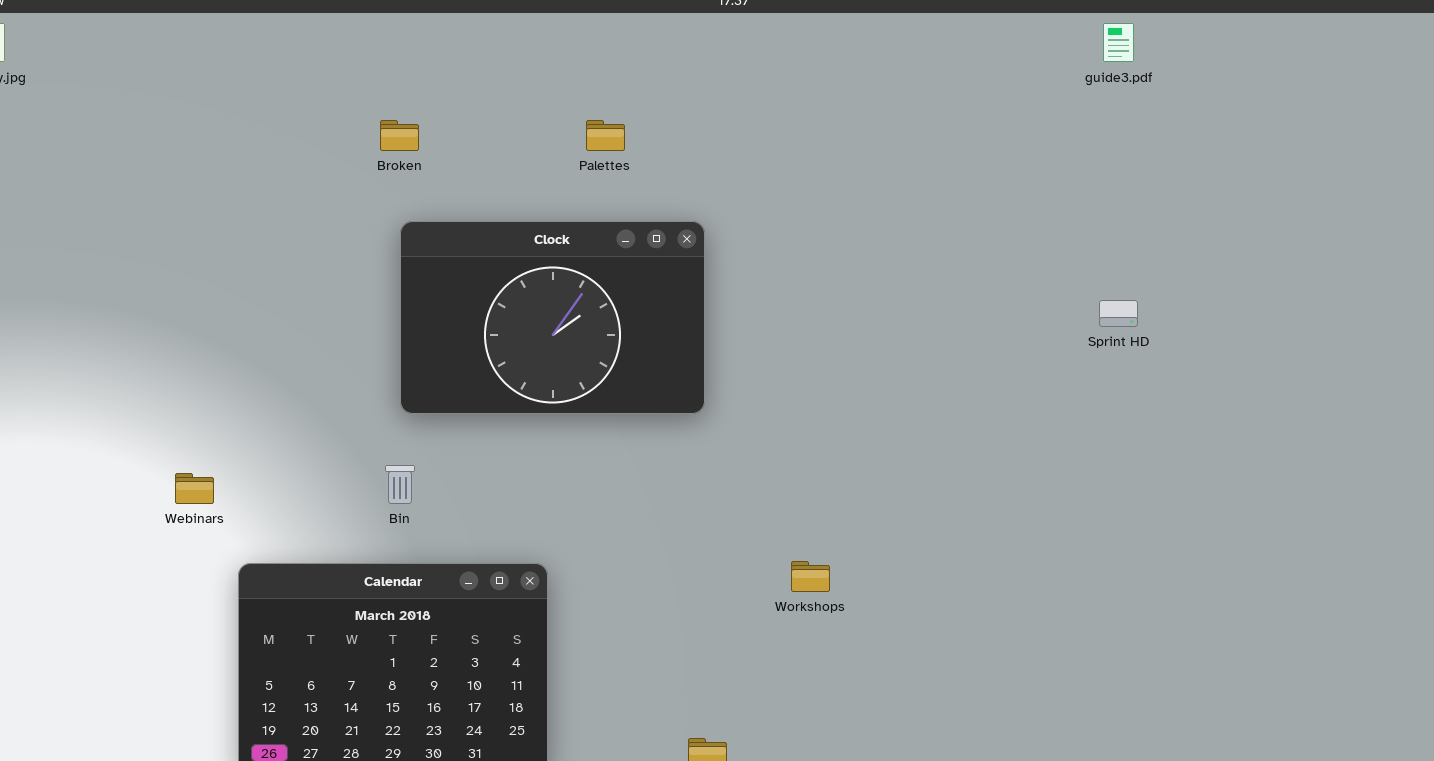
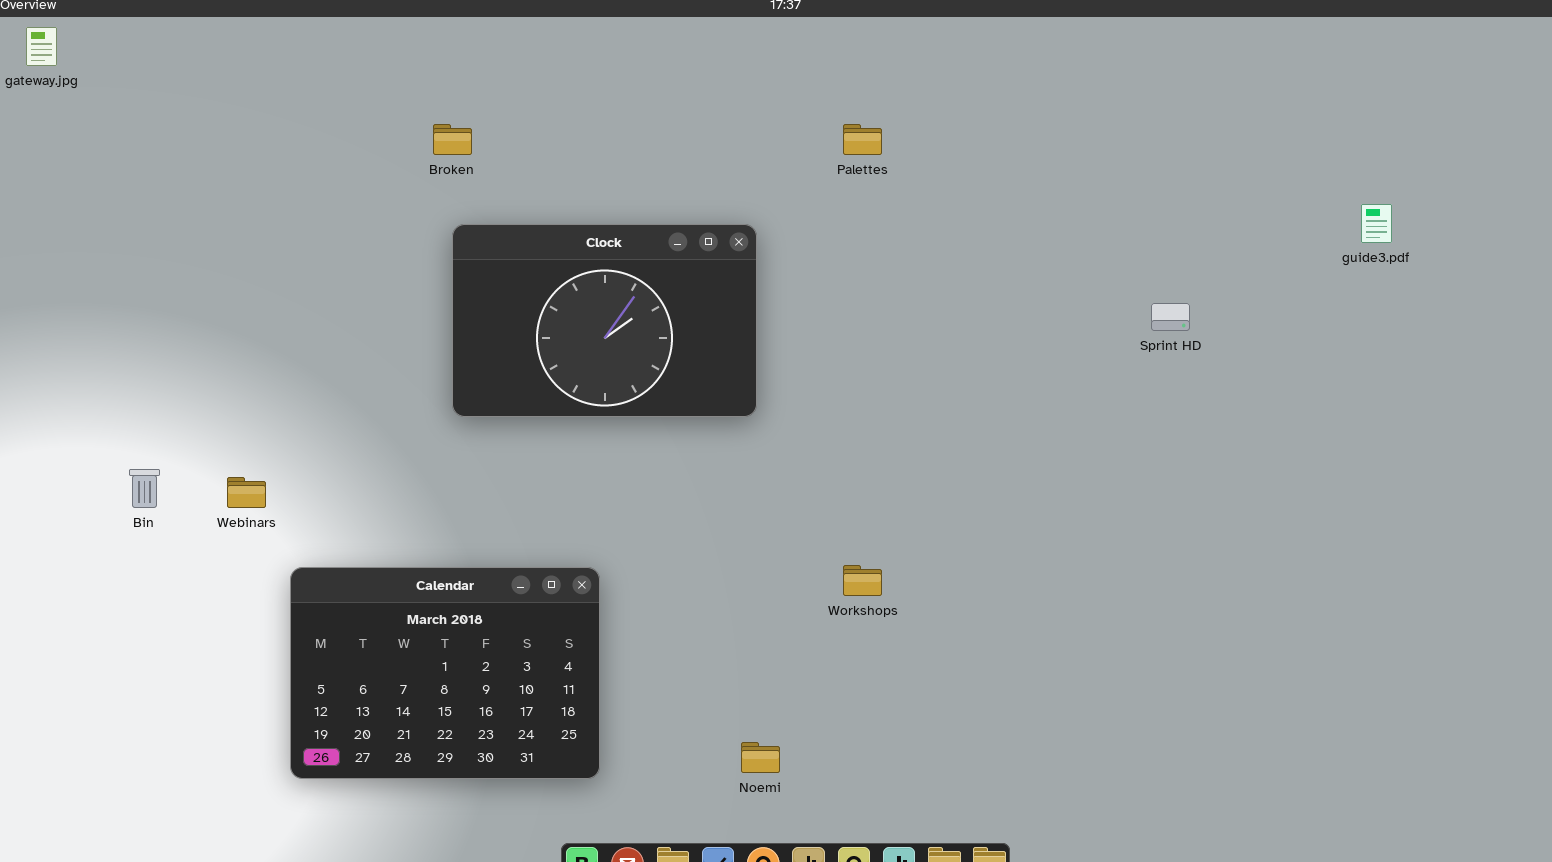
guide3.pdf: [1103,23,1134,62] -> [1361,204,1392,243], moved
Palettes: [586,120,625,151] -> [843,124,882,155], moved
Bin: [385,465,415,504] -> [129,469,160,508], moved

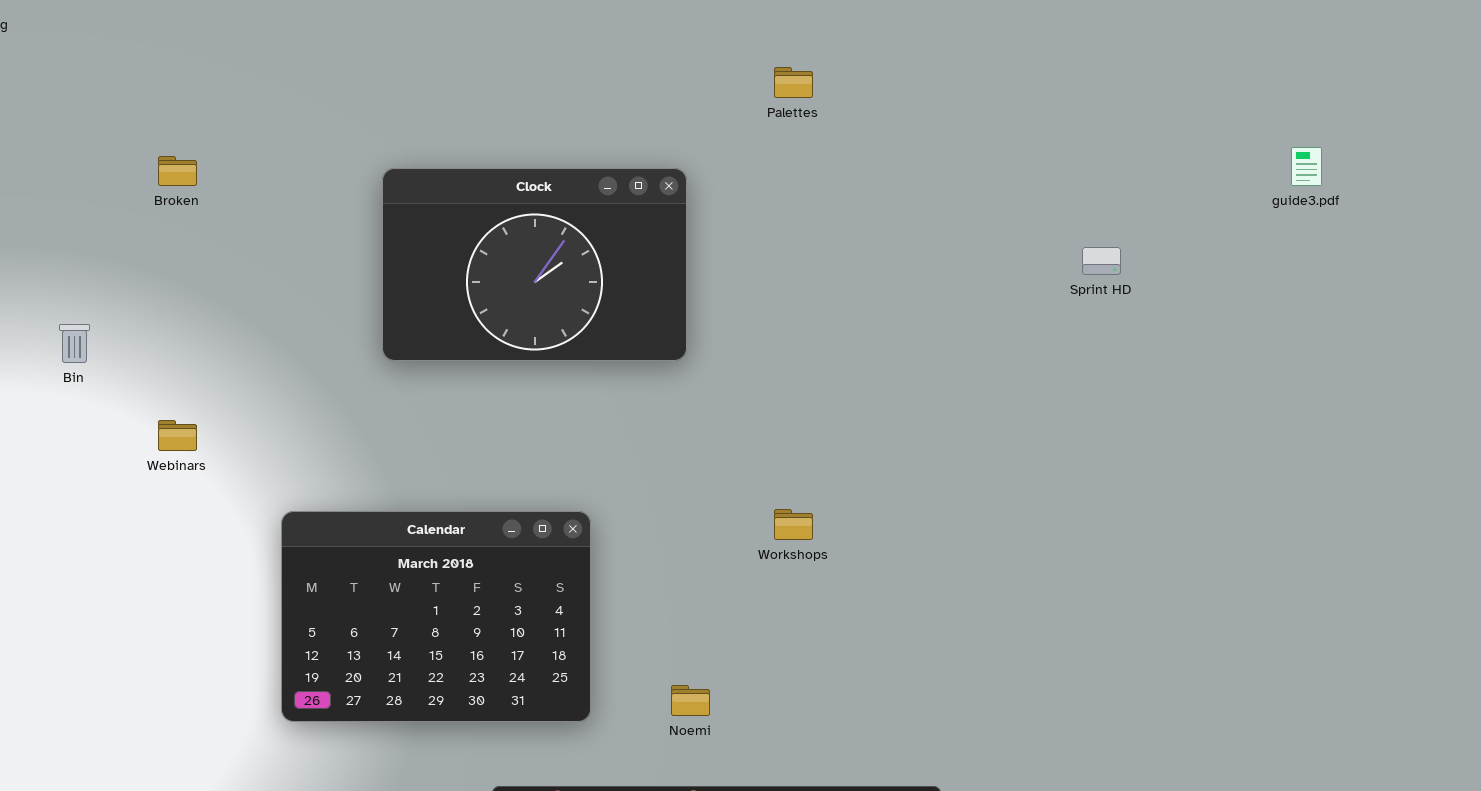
Broken: [433,124,472,155] -> [158,156,197,186], moved
Bin: [129,469,160,508] -> [59,324,90,363], moved
Calendar: [290,567,600,779] -> [281,511,591,722], moved

